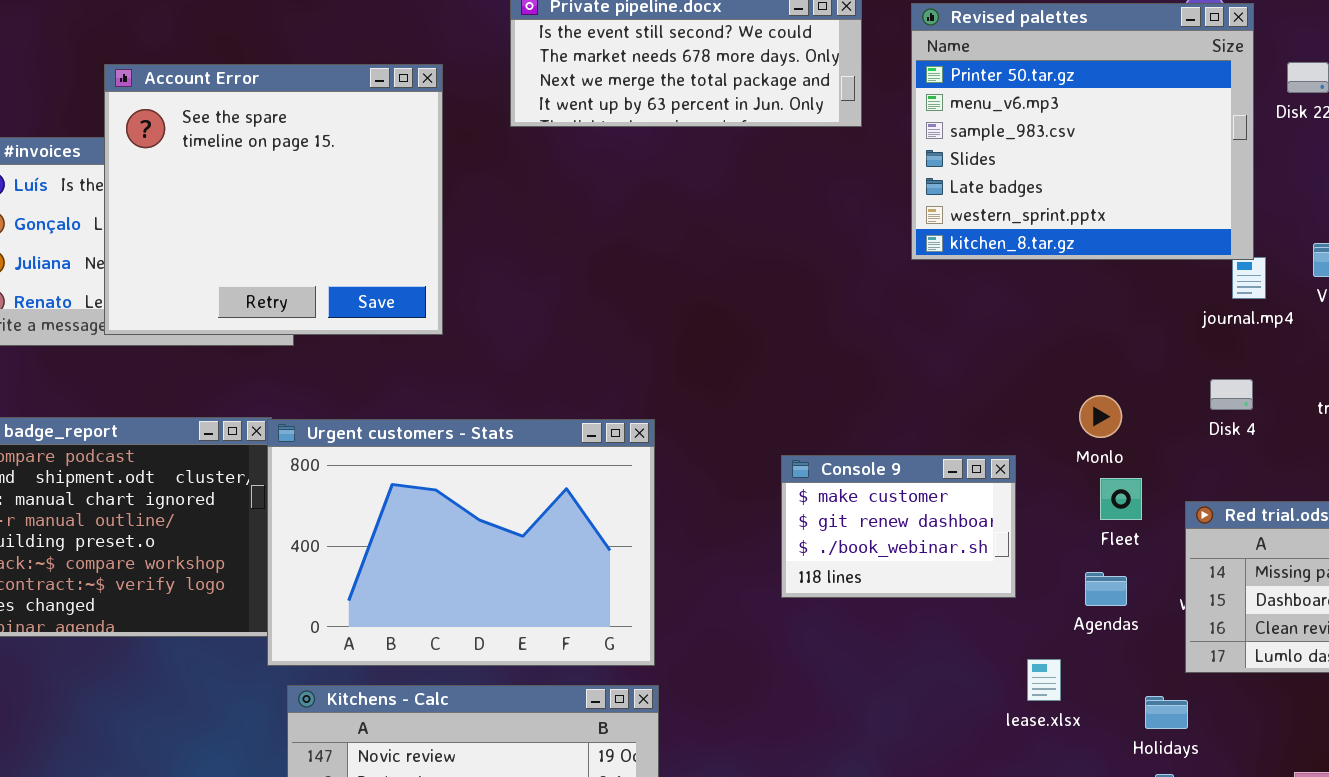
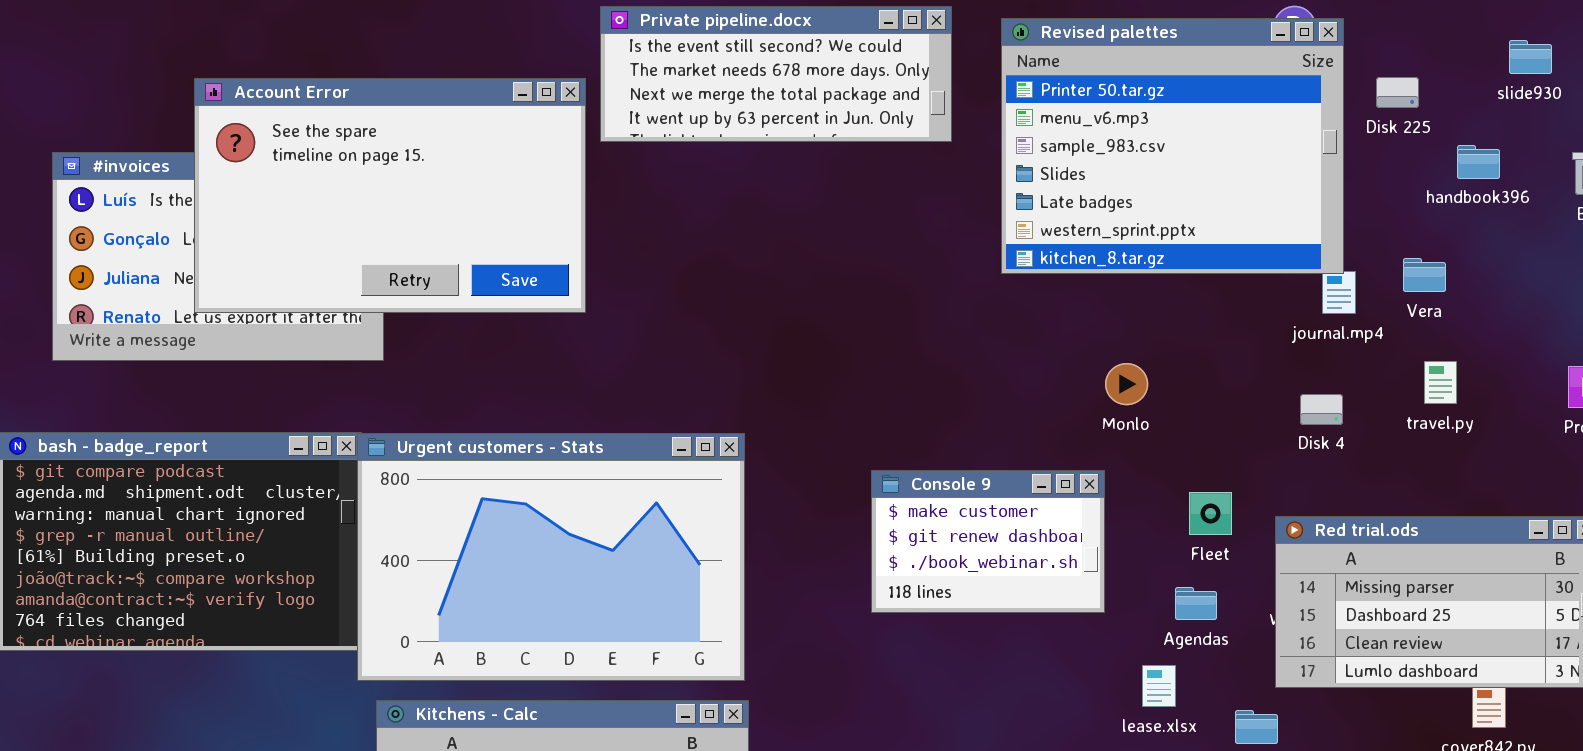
Account Error: [104,64,443,335] -> [194,78,586,313], resized
Monlo: [1079,395,1122,438] -> [1105,363,1148,405], moved
lease.xlsx: [1027,659,1061,701] -> [1142,665,1176,707], moved

